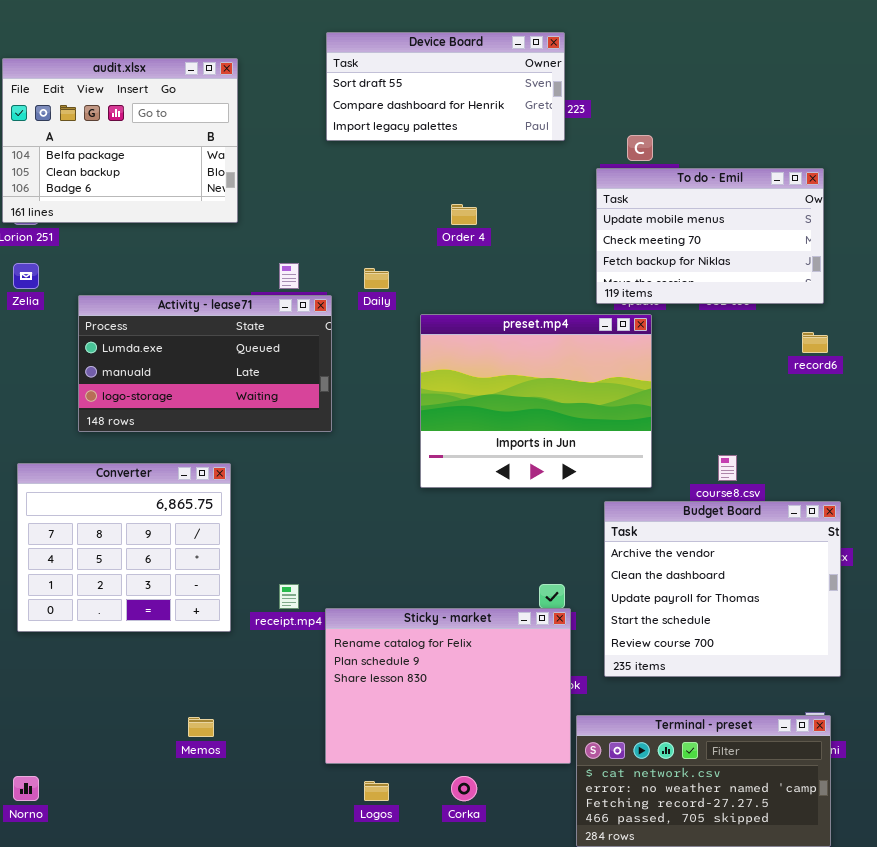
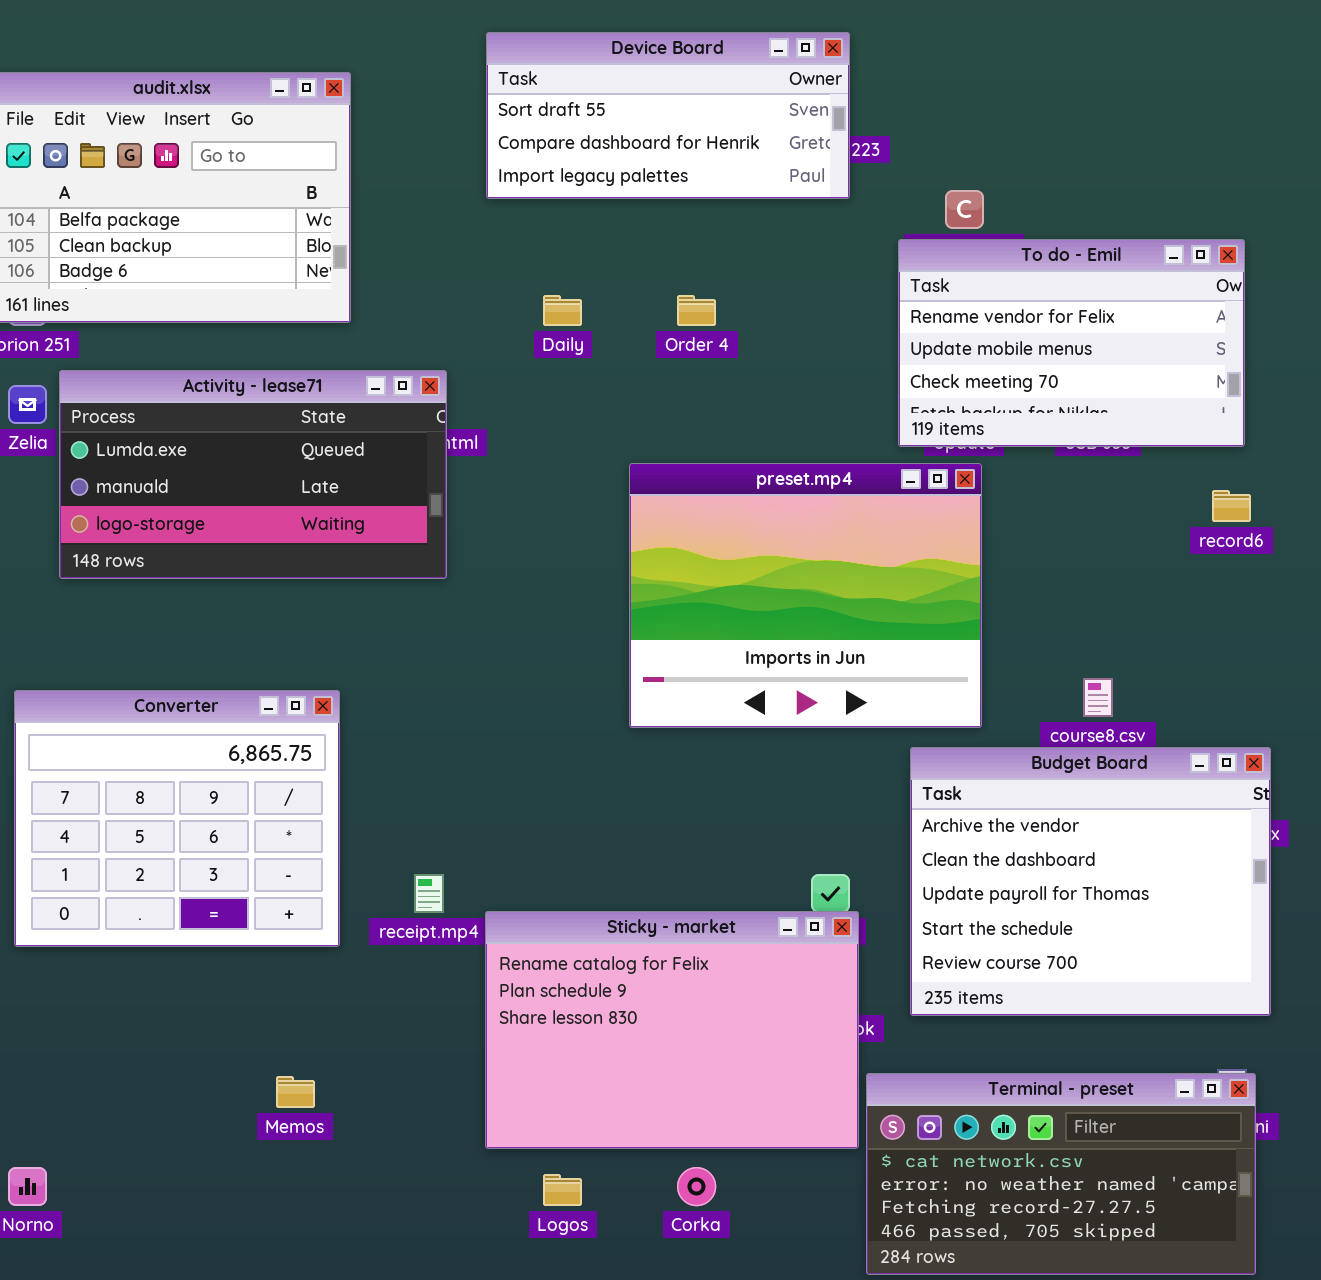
To do - Emil: [596,168,824,304] -> [898,239,1245,447], scrolled up 1 row
Daily: [364,268,389,289] -> [543,295,582,326], moved
Activity - lease71: [78,295,332,432] -> [59,370,447,579], moved

